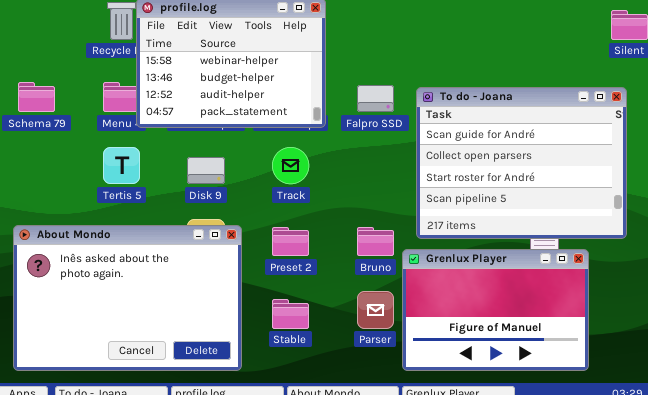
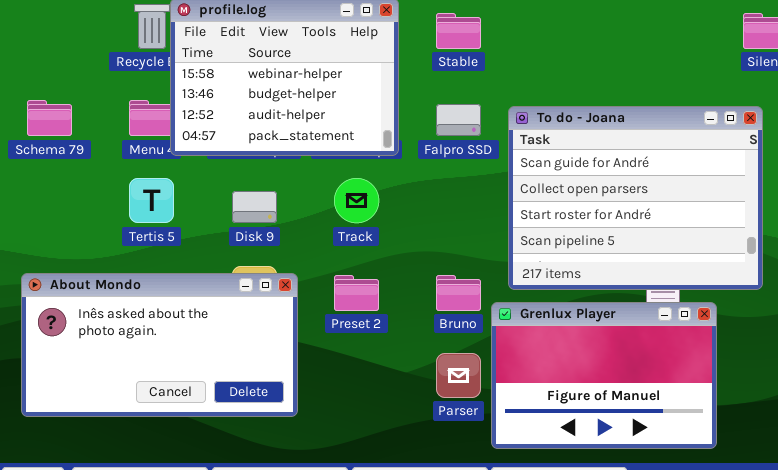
About Mondo: [13,225,242,371] -> [21,273,298,417], resized
Stable: [272,299,309,329] -> [436,13,481,49], moved

